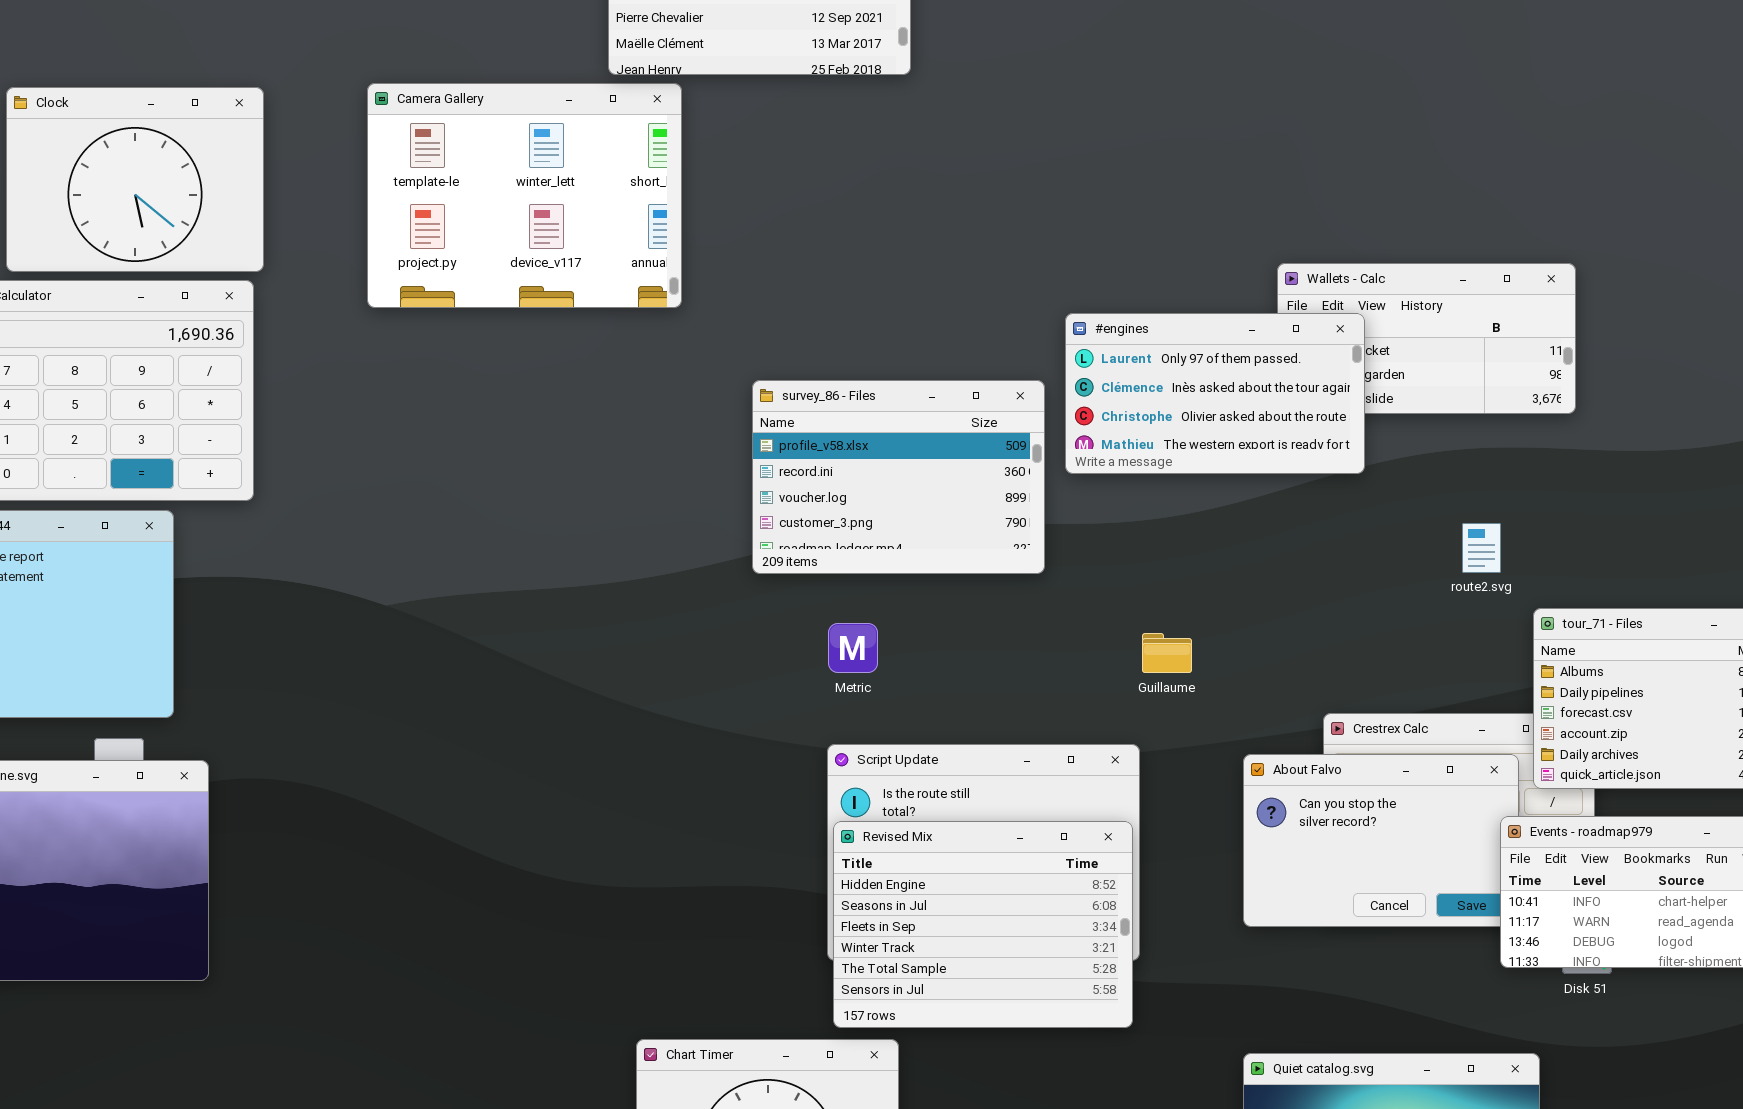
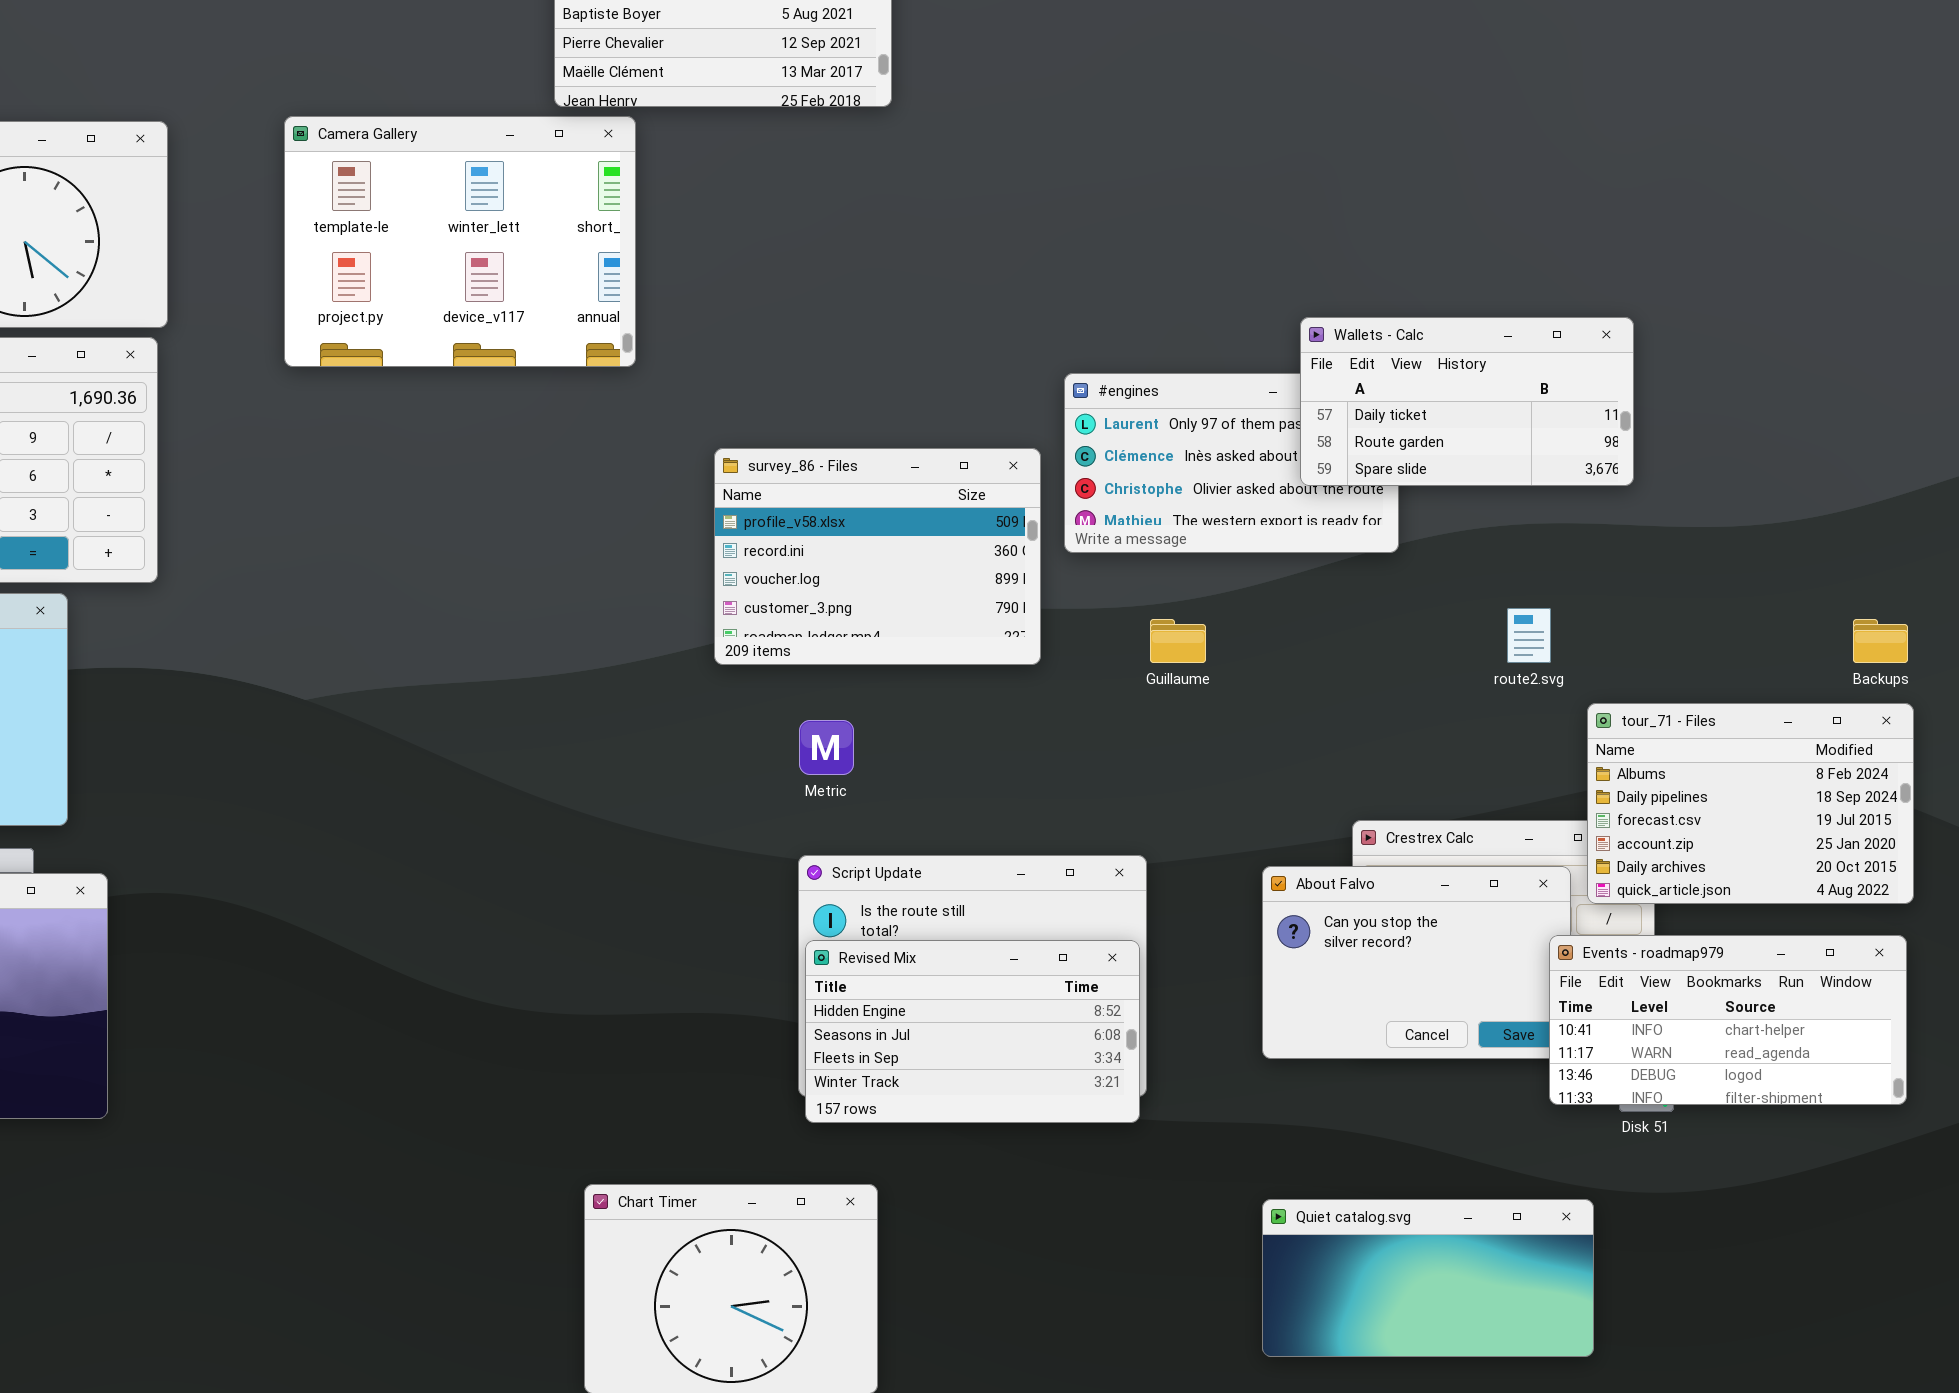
Wallets - Calc: [1277,263,1576,414] -> [1300,317,1634,486], raised
Guillaume: [1142,633,1192,673] -> [1150,619,1206,663], moved
Revised Mix: [833,821,1133,1028] -> [805,940,1140,1123], resized

